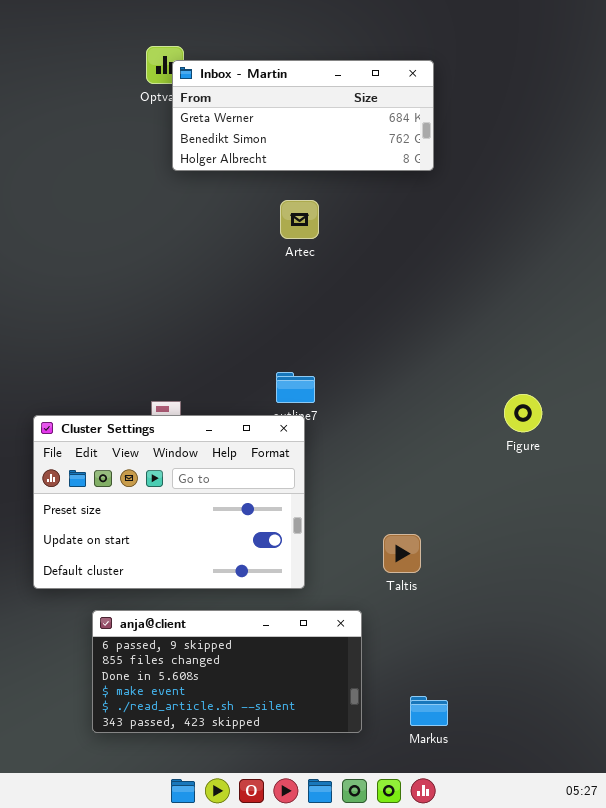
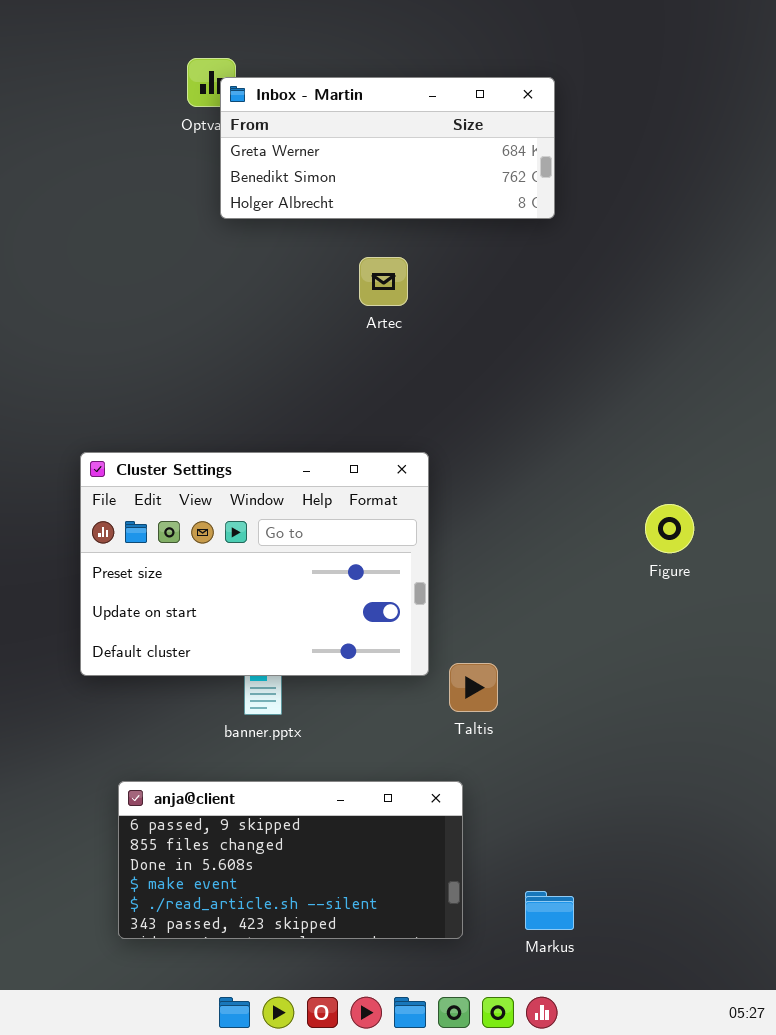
Cluster Settings: [33,415,305,589] -> [80,452,429,676], moved
Taltis: [383,534,421,573] -> [449,663,498,712], moved

